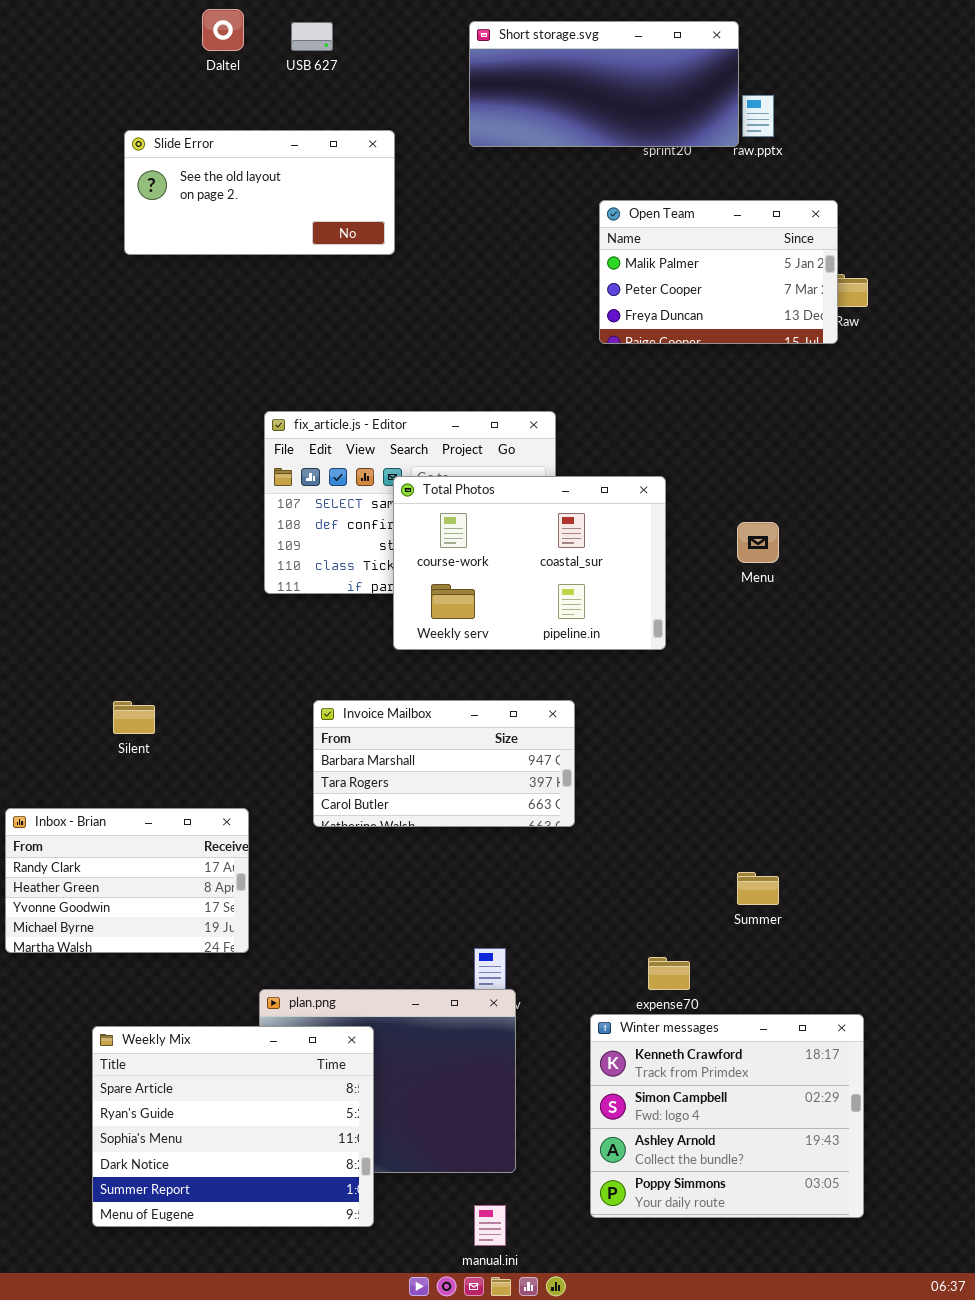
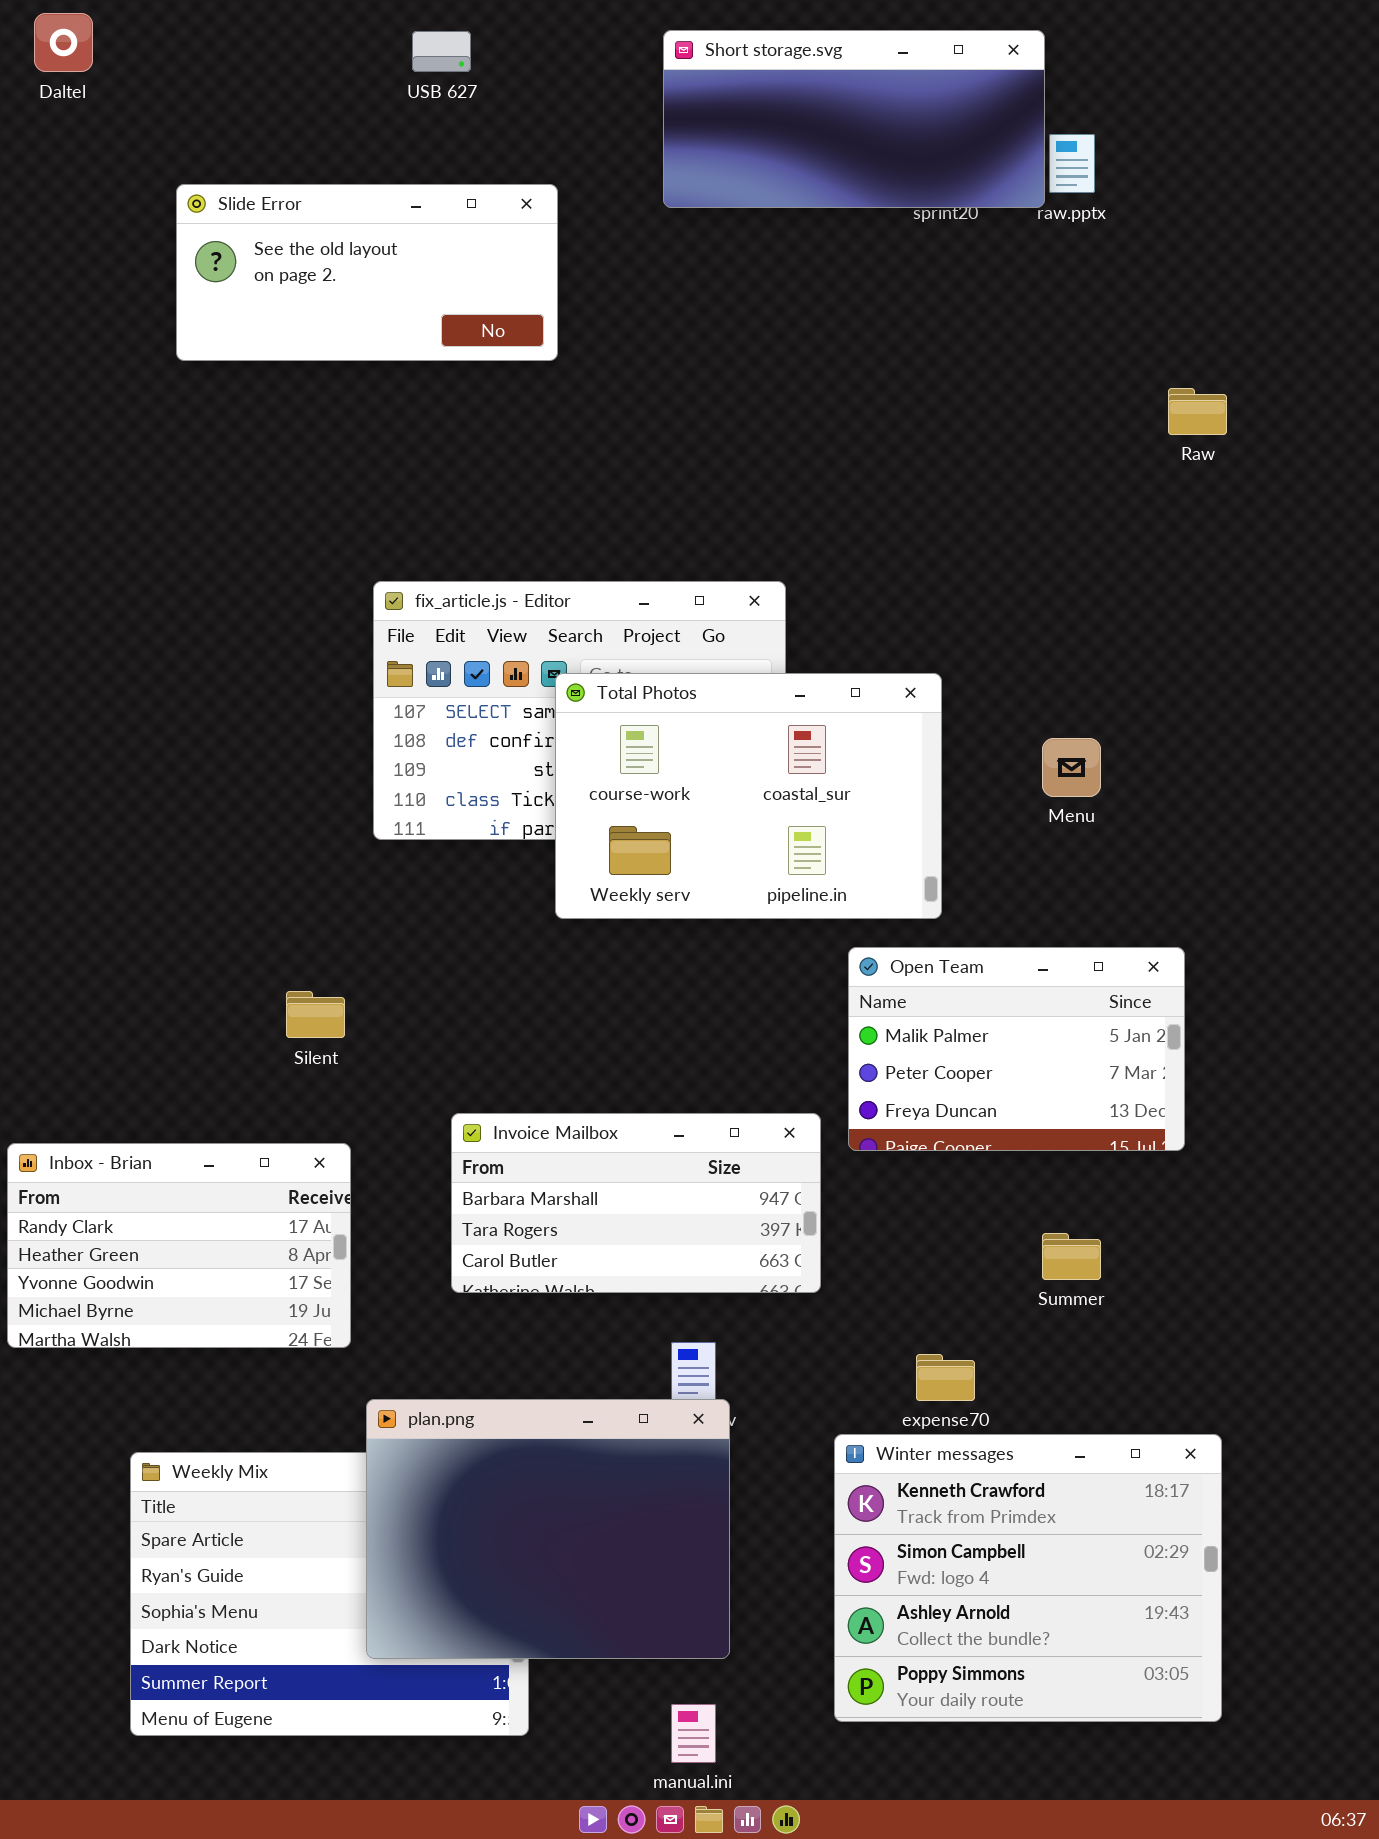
Daltel: [202,9,244,51] -> [34,13,93,72], moved
Open Team: [599,200,838,344] -> [848,947,1185,1151], moved
Invoice Mailbox: [313,700,575,827] -> [451,1113,821,1293], moved
Silent: [113,701,155,734] -> [286,991,345,1038], moved
plan.png: [259,989,516,1173] -> [366,1399,730,1659], raised

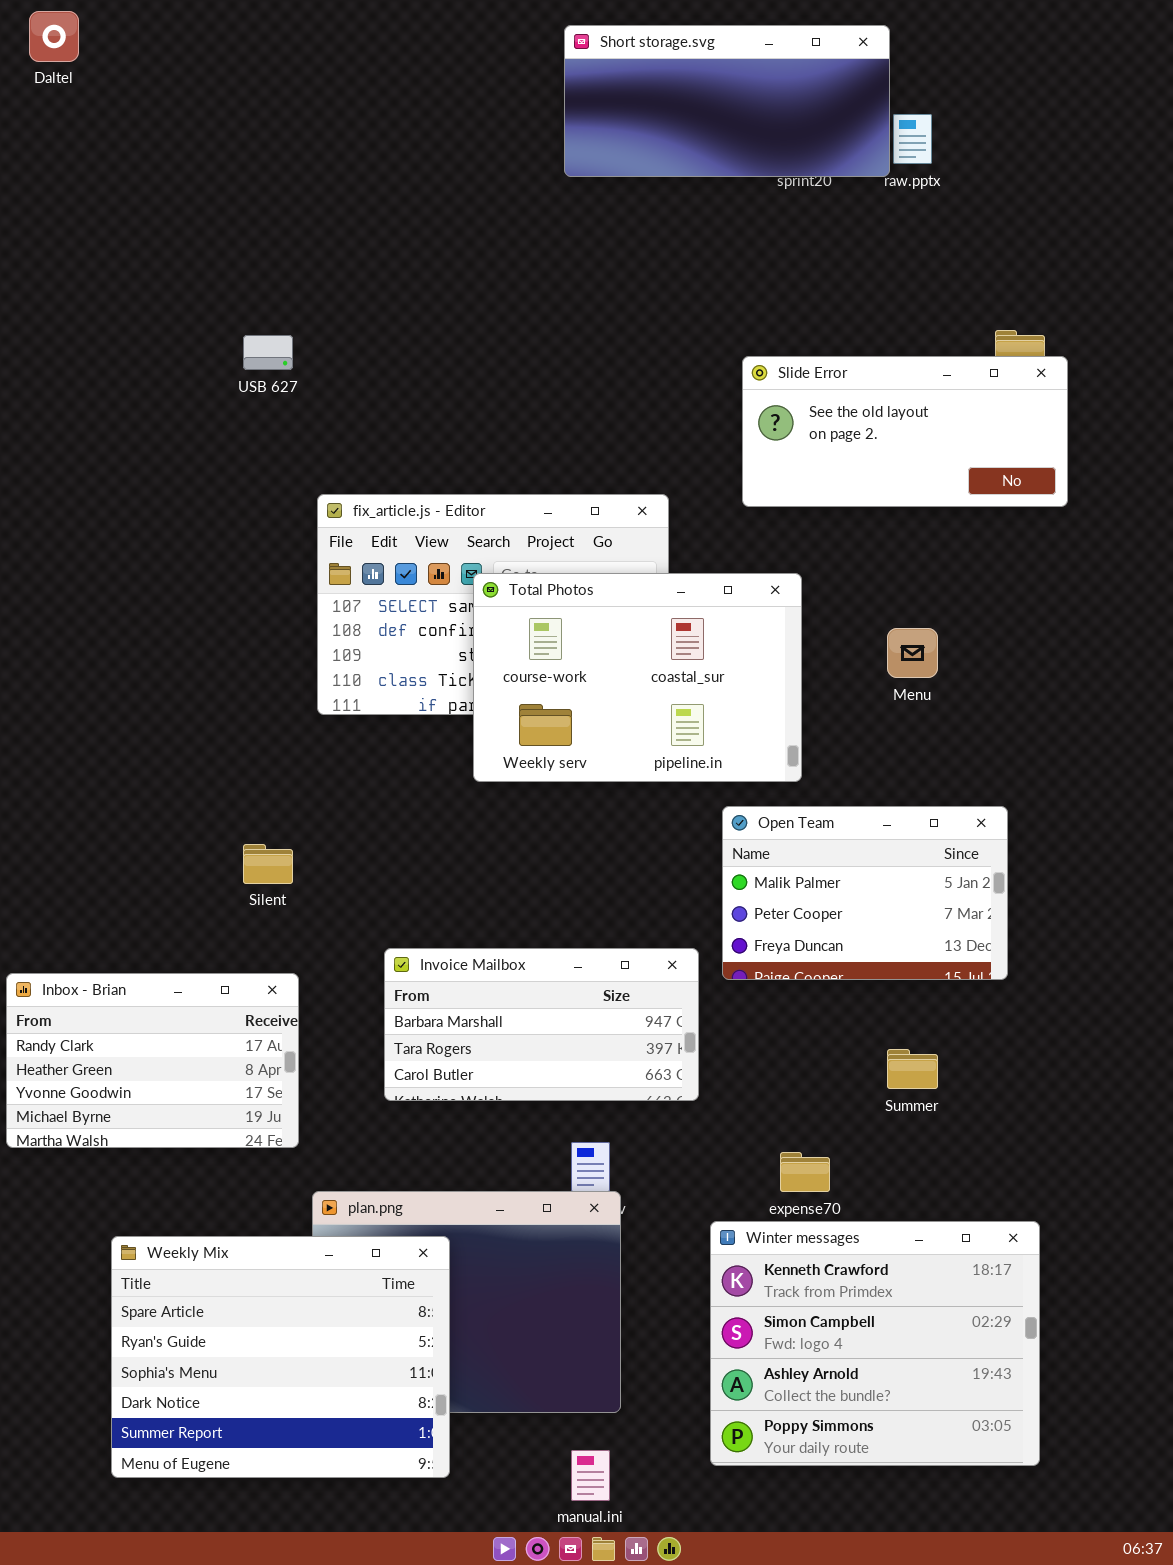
USB 627: [412,31,471,72] -> [243,335,293,370], moved
Slide Error: [176,184,558,361] -> [742,356,1068,507], moved
Weekly Mix: [130,1452,529,1736] -> [111,1236,450,1478], raised

